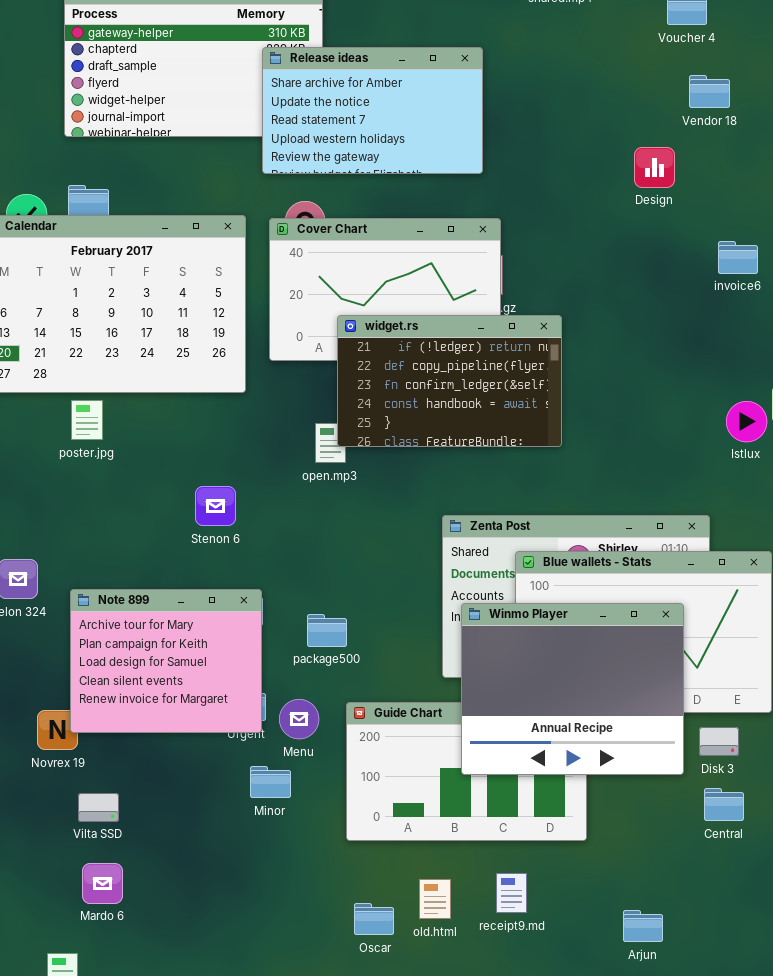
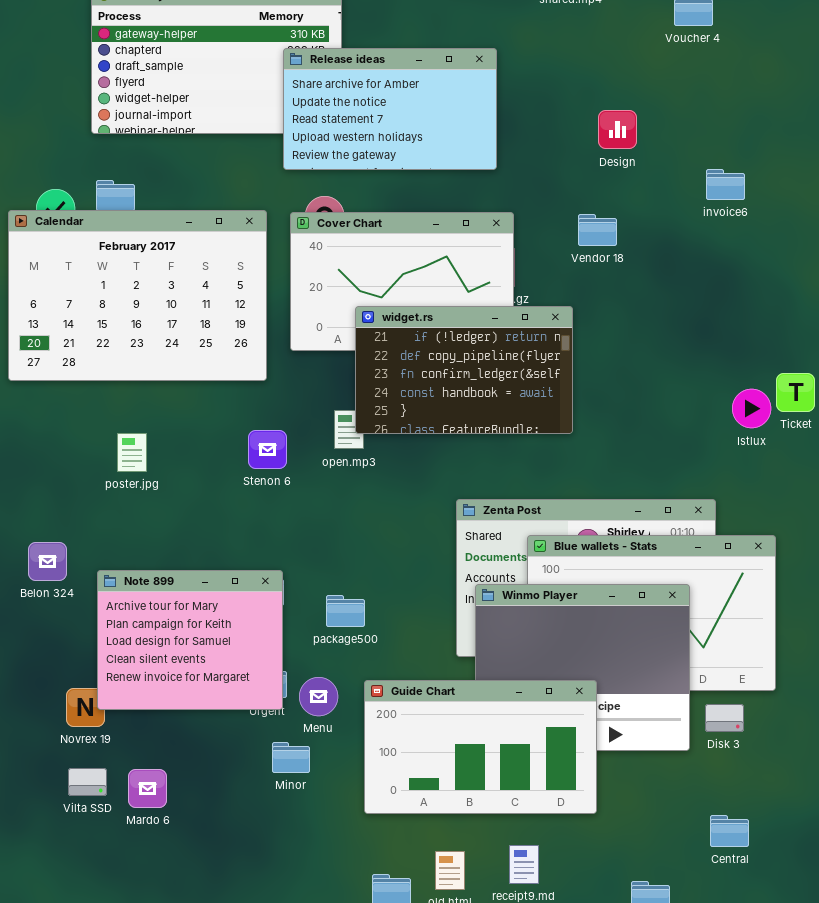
Vendor 18: [689,75,730,108] -> [578,214,617,246], moved
Design: [634,147,675,188] -> [598,110,637,149], moved
invoice6: [718,241,758,274] -> [706,169,745,200], moved
poster.jpg: [71,400,103,440] -> [117,433,147,472], moved
Stenon 6: [195,486,236,526] -> [248,430,287,469], moved
Guide Chart: [346,702,587,841] -> [364,680,597,814], raised
Central: [704,788,744,821] -> [710,815,749,847], moved
Vilta SSD: [78,793,119,822] -> [68,768,107,796], moved
Mardo 6: [82,863,123,904] -> [128,769,167,808], moved

